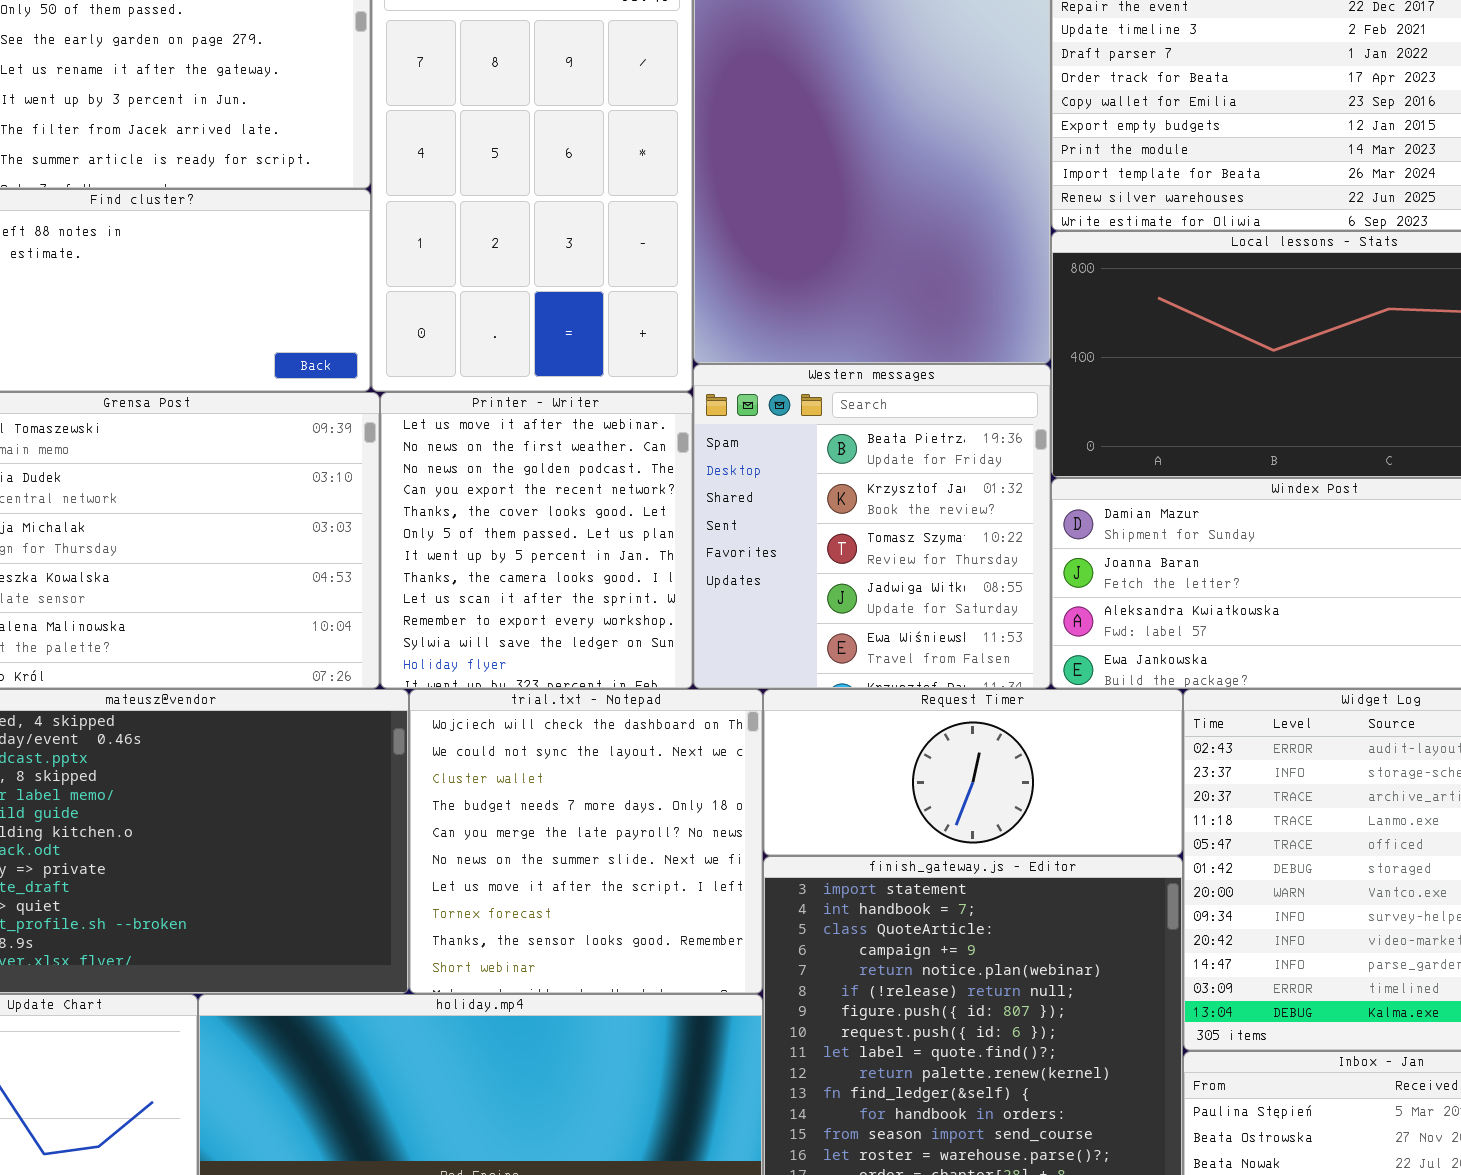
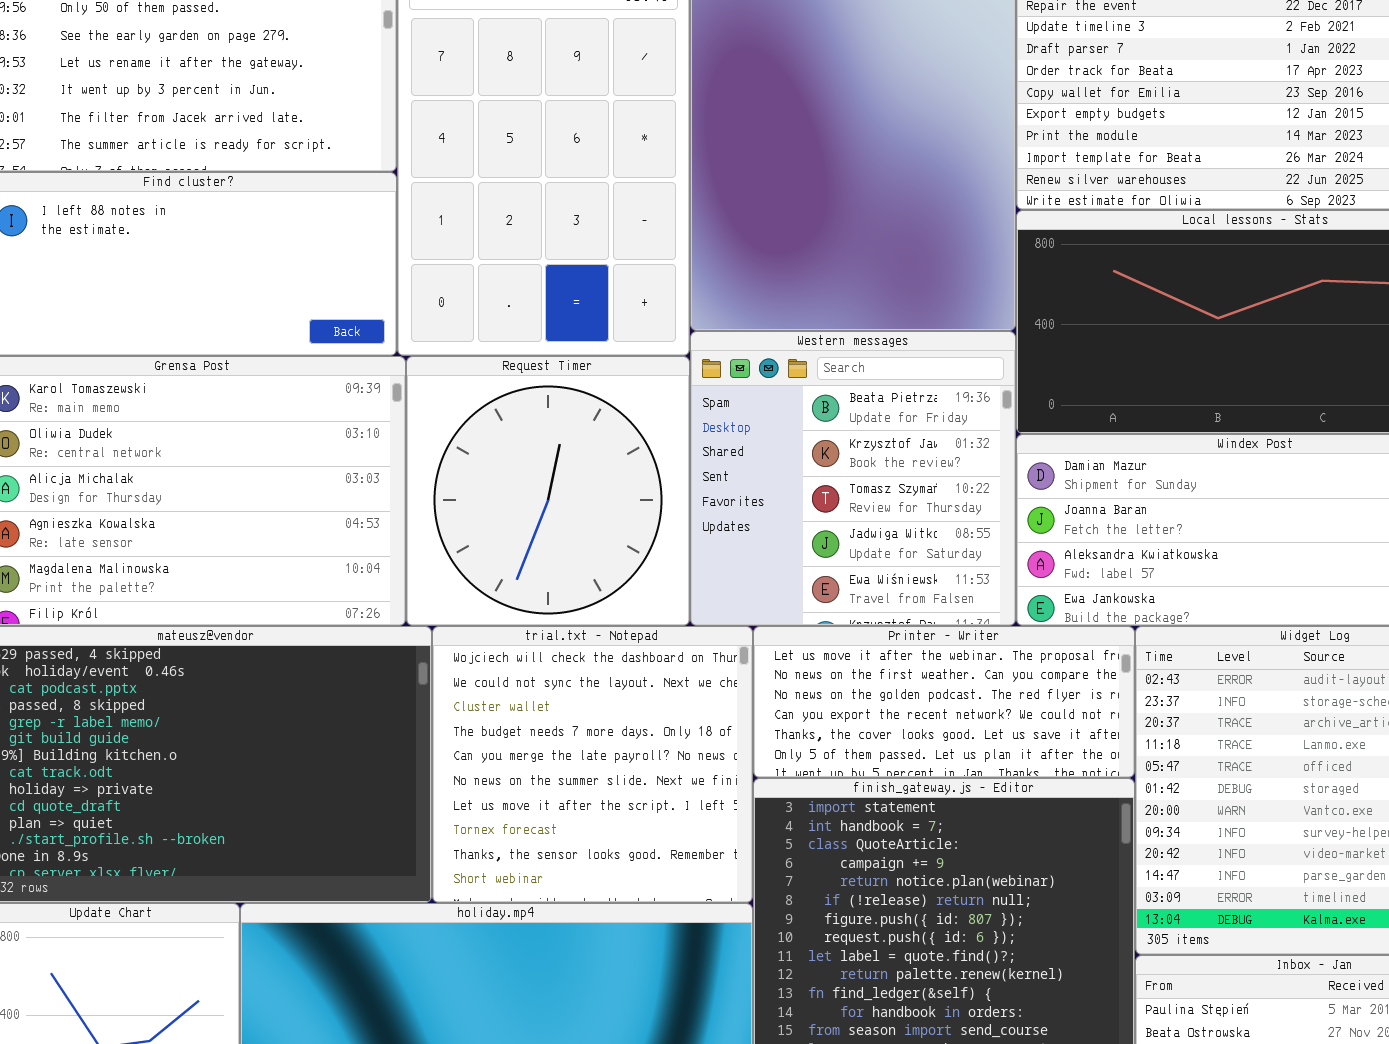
Printer - Writer: [380,392,693,689] -> [753,626,1135,778], moved, resized
Request Timer: [763,689,1183,856] -> [406,356,690,626], moved, resized

